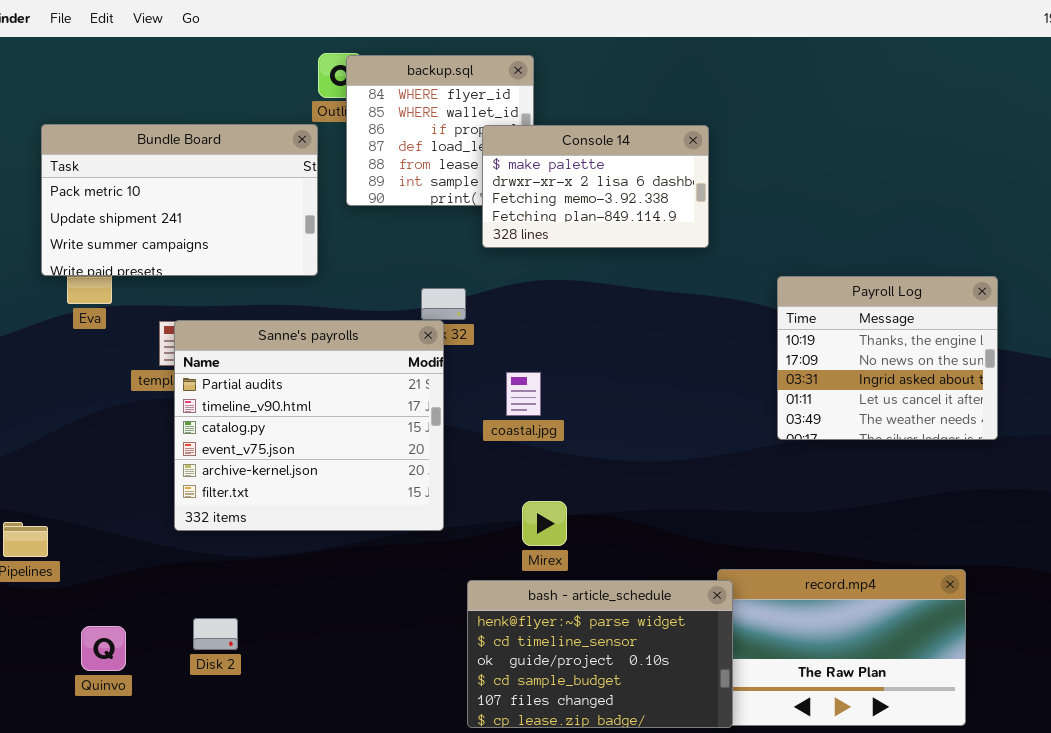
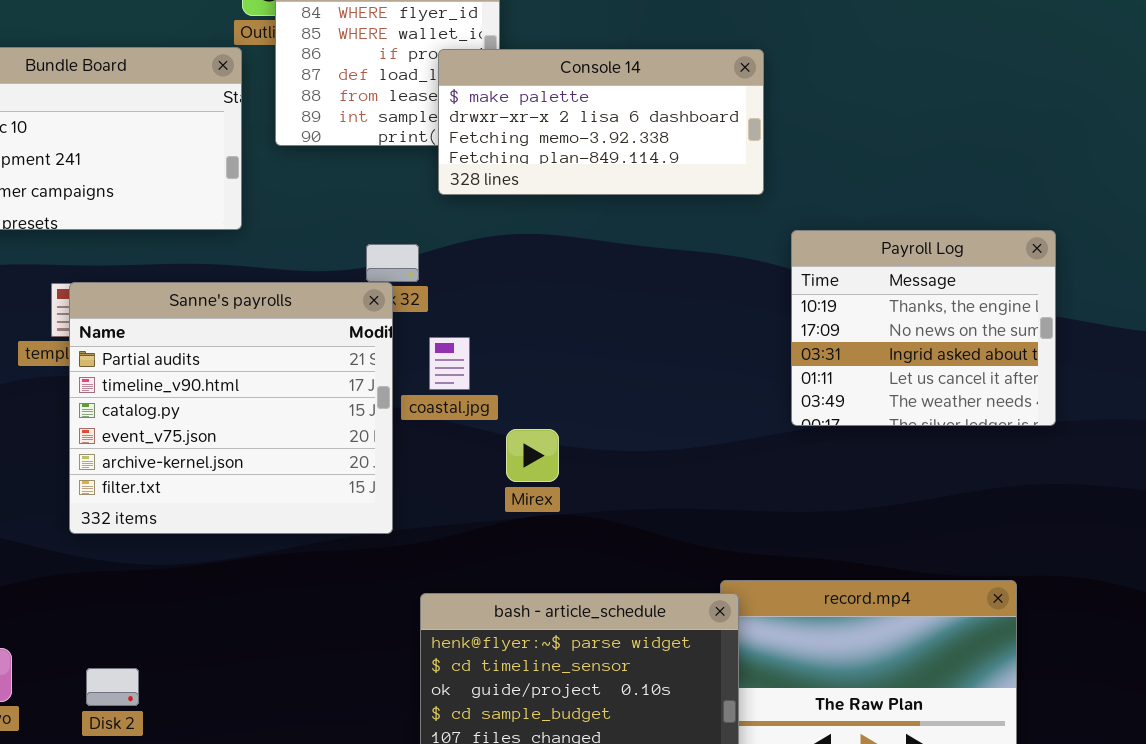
Console 14: [482,125,709,248] -> [438,49,764,195], resized
coastal.jpg: [506,372,541,416] -> [429,337,470,390], moved
Mirex: [522,501,567,546] -> [506,429,559,482], moved
Disk 2: [193,618,238,650] -> [86,668,139,706], moved

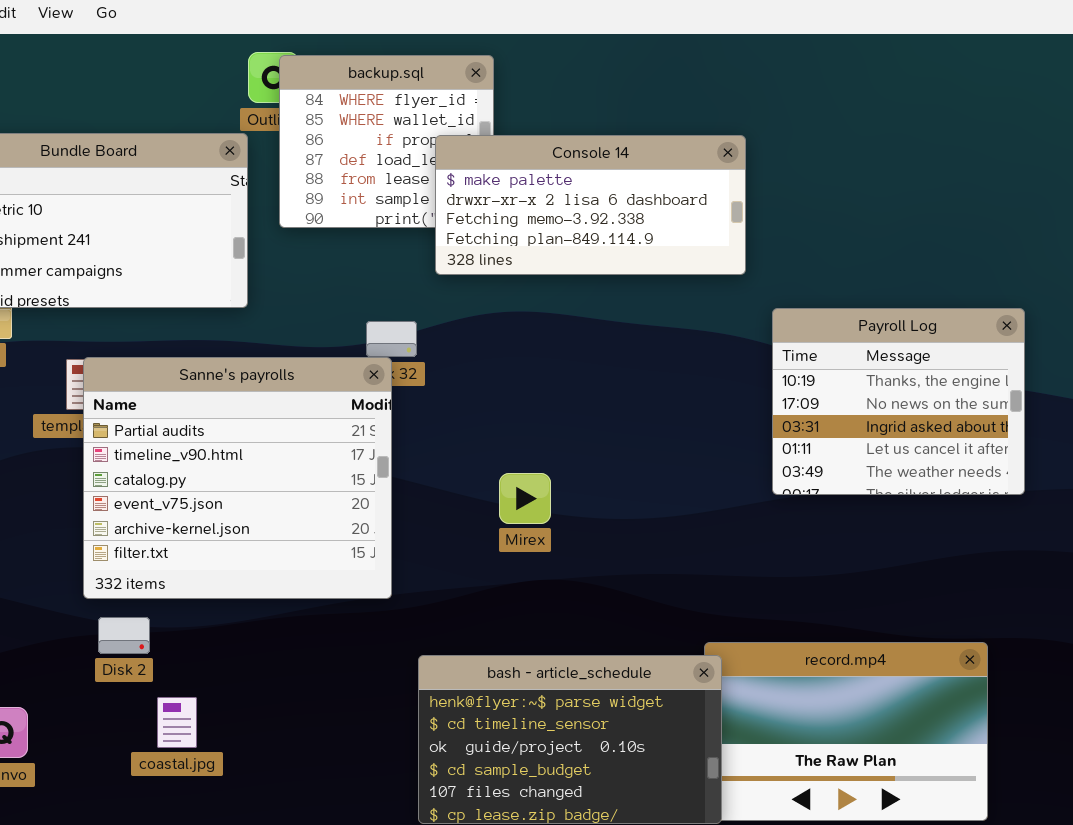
coastal.jpg: [429,337,470,390] -> [157,697,197,748], moved
Mirex: [506,429,559,482] -> [499,473,551,524], moved
Disk 2: [86,668,139,706] -> [98,617,150,654], moved

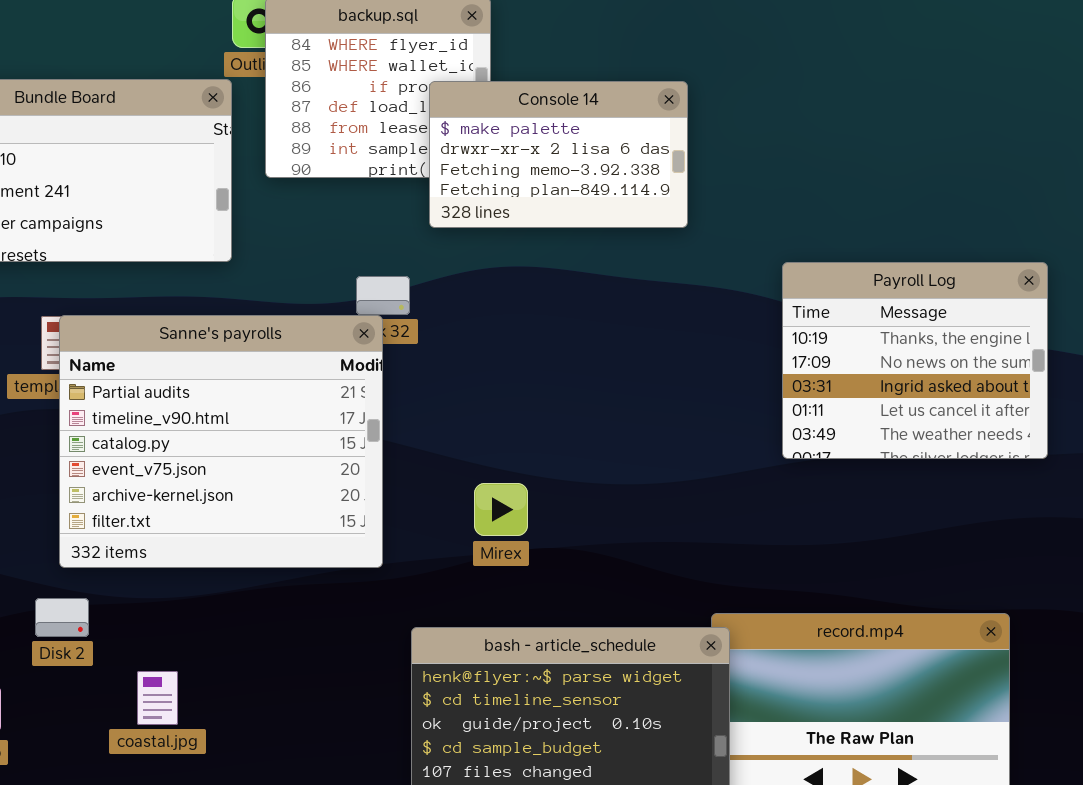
Console 14: [435,135,746,275] -> [429,81,688,228], resized
Mirex: [499,473,551,524] -> [474,483,528,536], moved
Disk 2: [98,617,150,654] -> [35,598,89,637], moved

